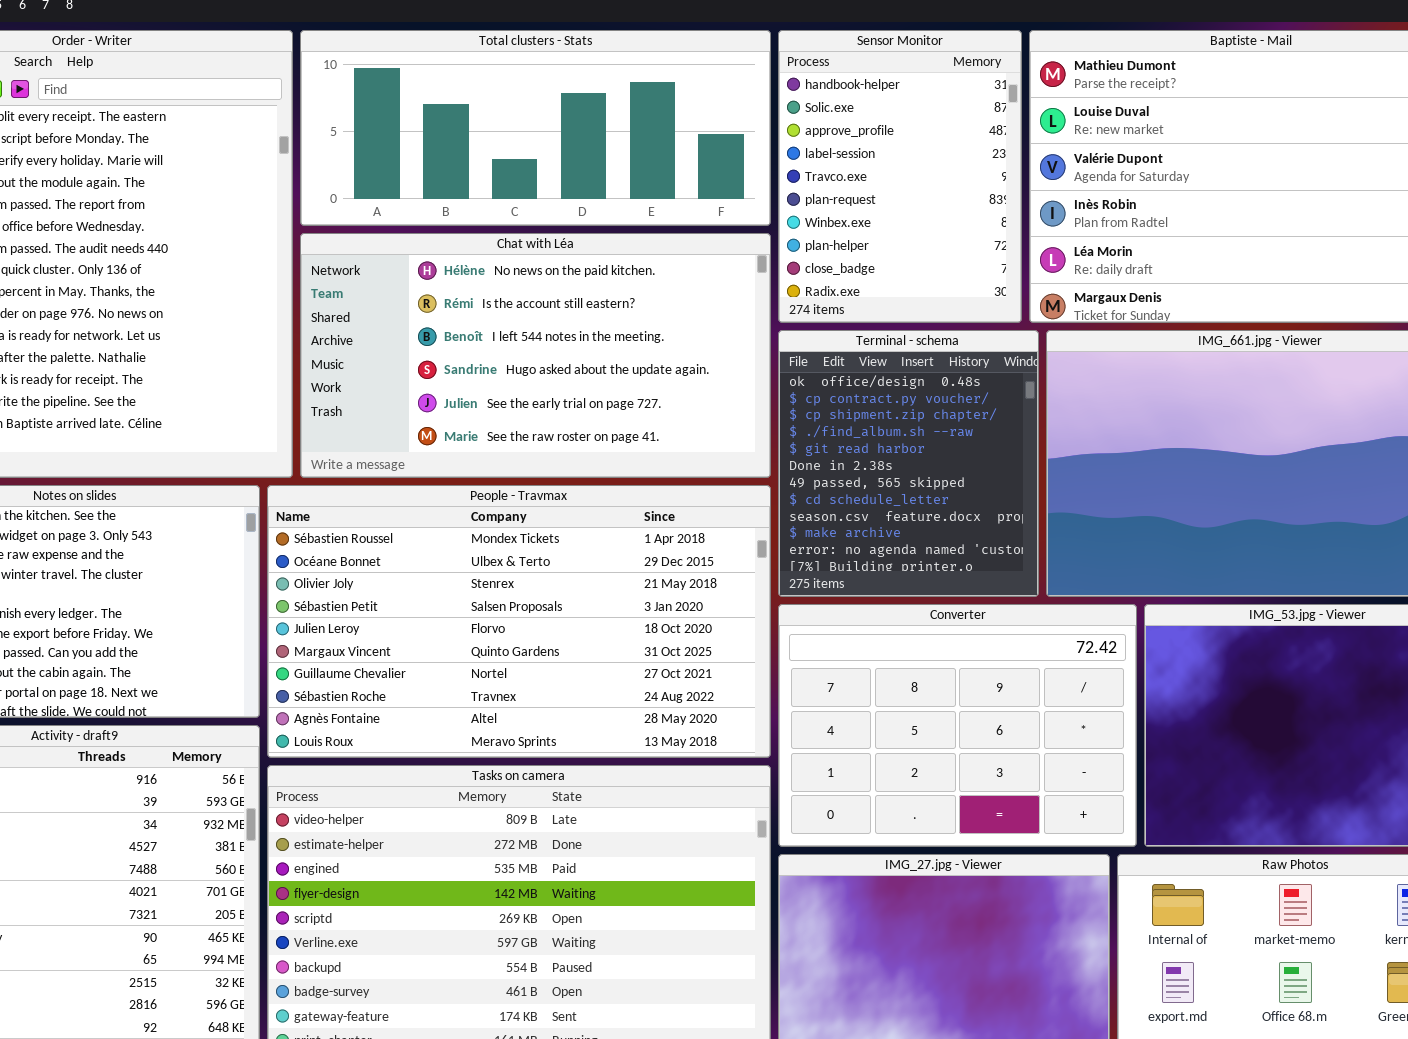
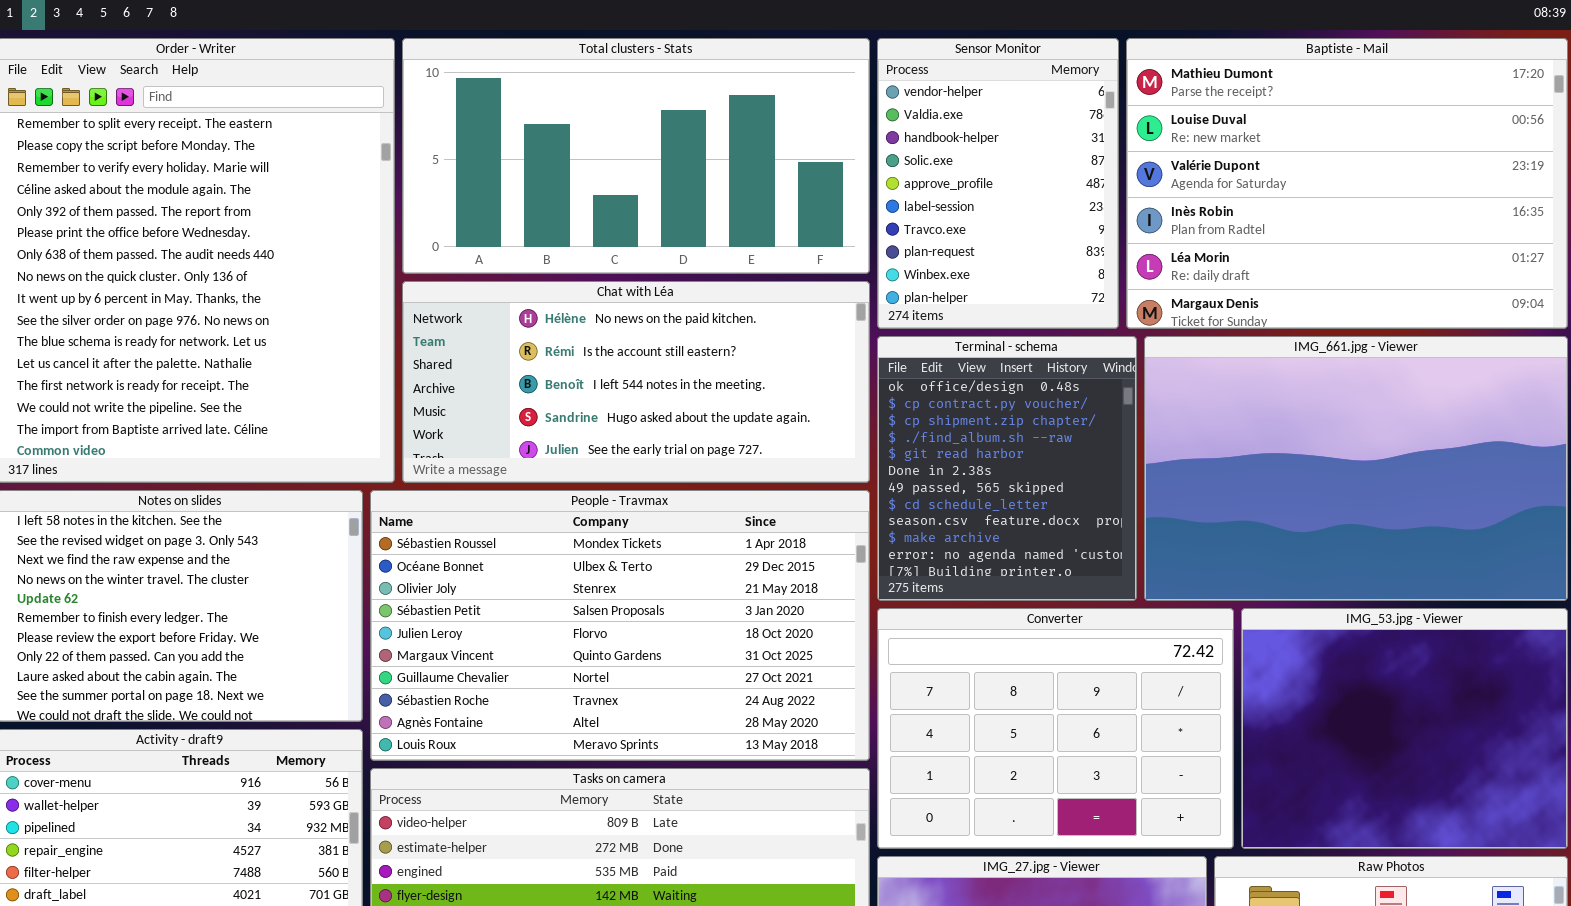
Total clusters - Stats: [300,30,771,226] -> [402,38,870,274], resized
Sensor Monitor: [778,30,1022,323] -> [877,38,1119,329], scrolled up 2 rows
Chat with Léa: [300,233,771,478] -> [402,281,870,483], resized

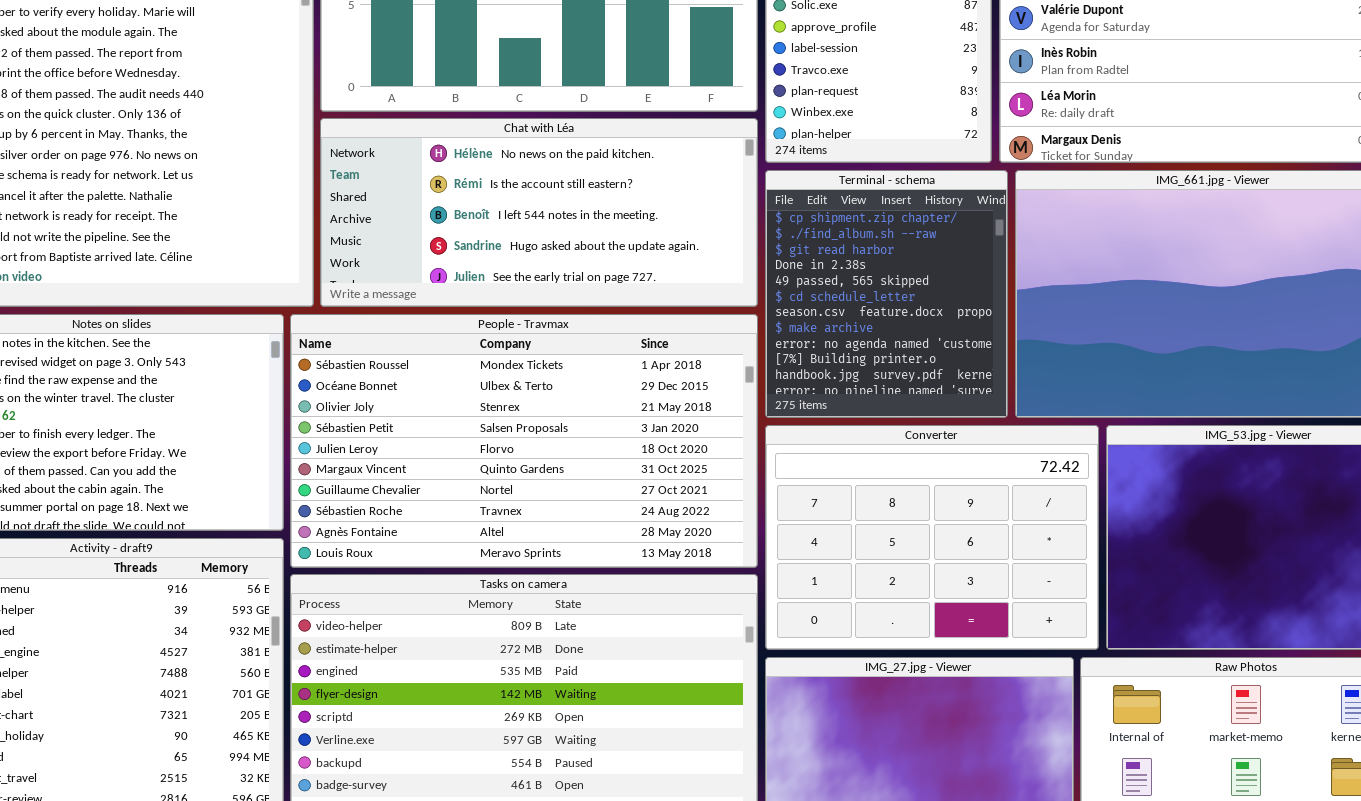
Terminal - schema: [877,336,1137,601] -> [765,170,1008,418], scrolled down 2 rows

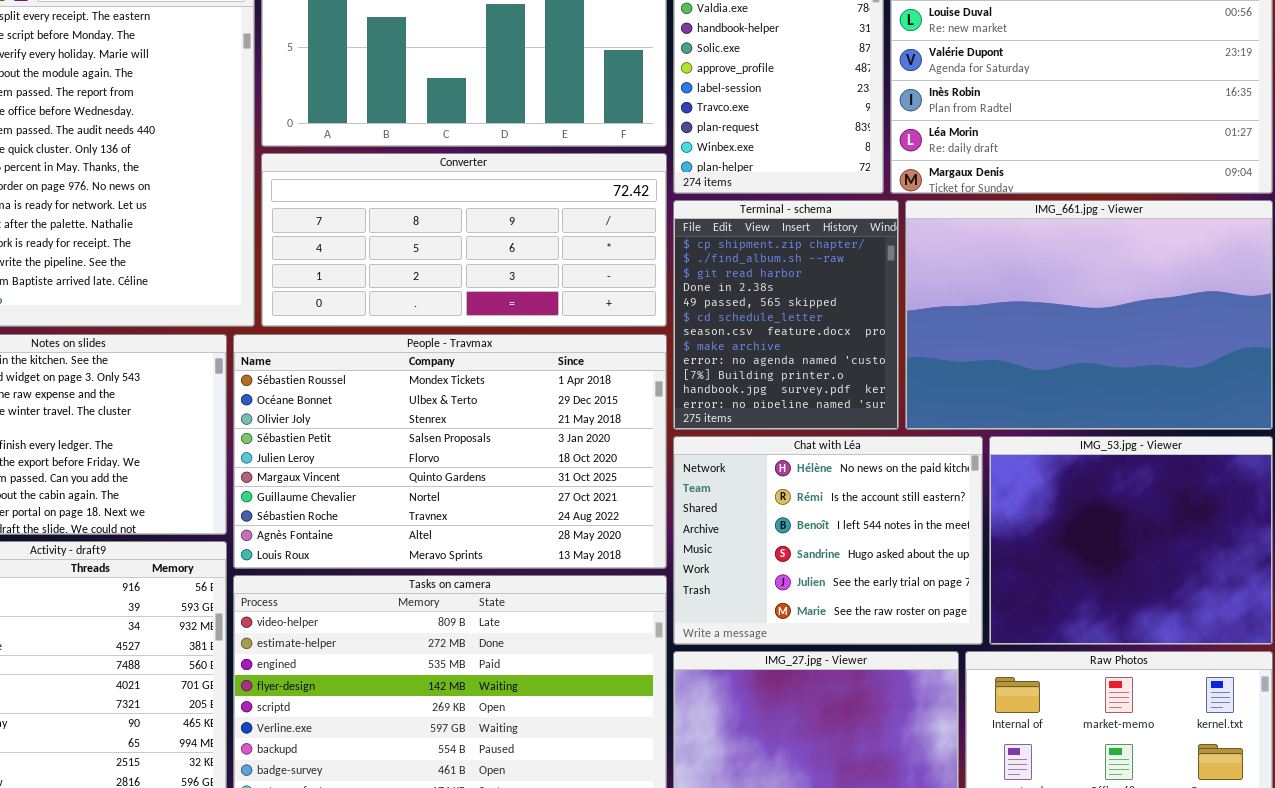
Chat with Léa: [320,118,758,307] -> [673,436,983,645], moved, resized
Converter: [765,425,1099,650] -> [261,153,667,327], moved, resized

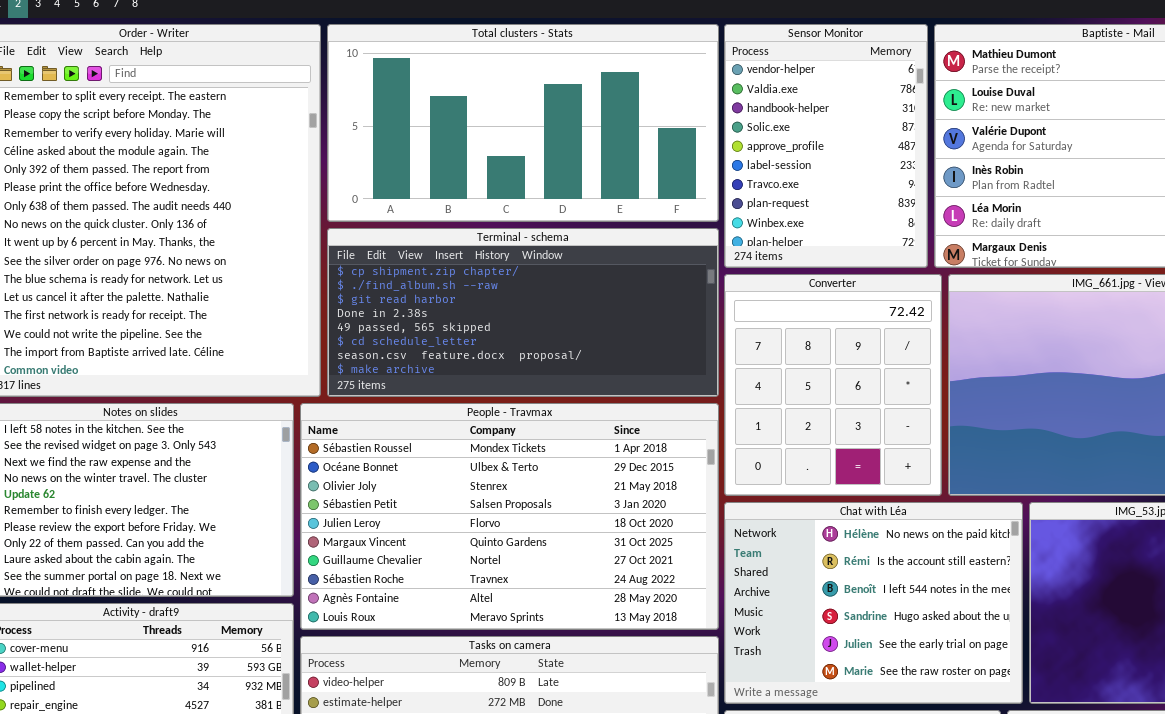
Converter: [261,153,667,327] -> [724,274,942,496], moved, resized
Terminal - schema: [673,200,899,430] -> [327,228,719,397], moved, resized

